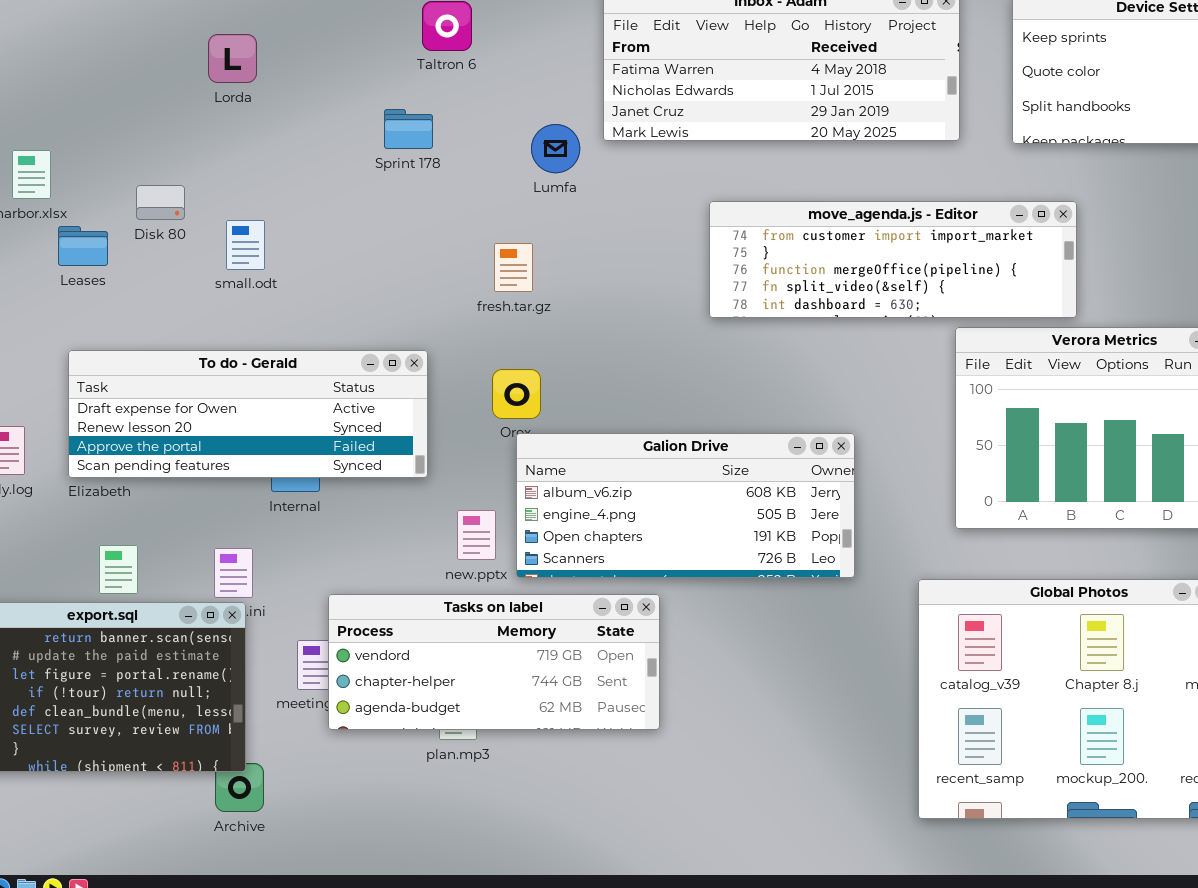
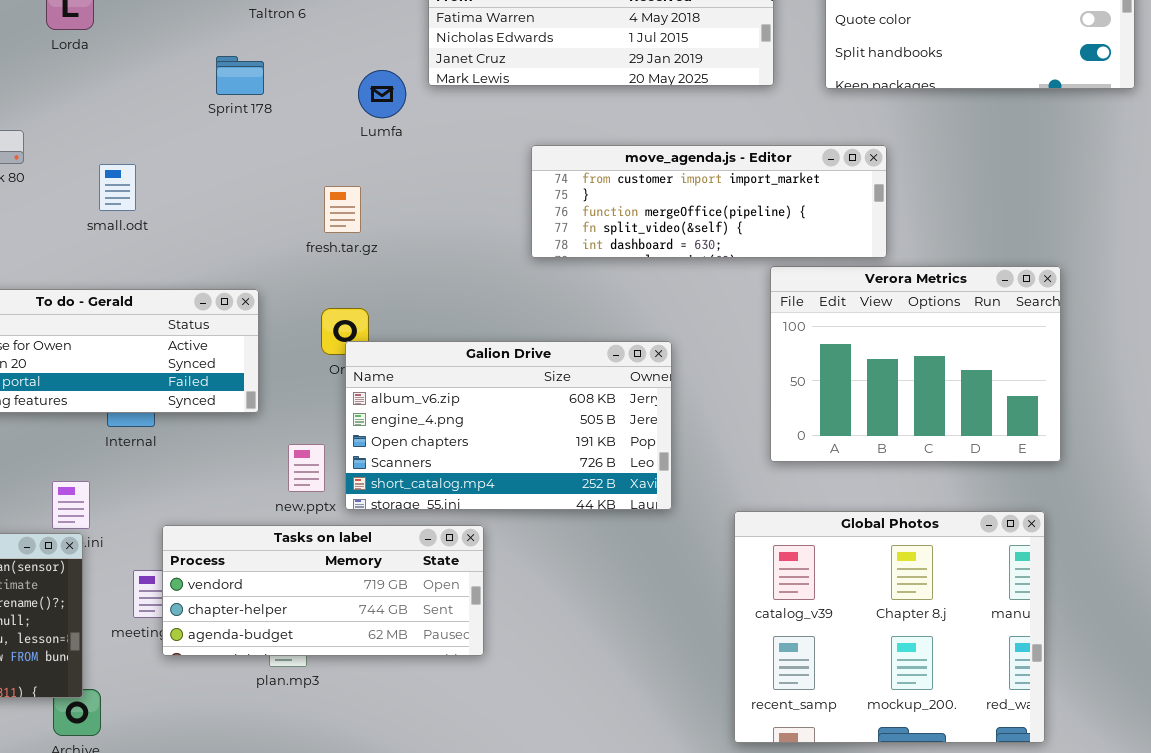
small.odt: [226,220,265,270] -> [99,164,136,211], moved
Galion Drive: [516,433,855,578] -> [345,341,672,510], resized

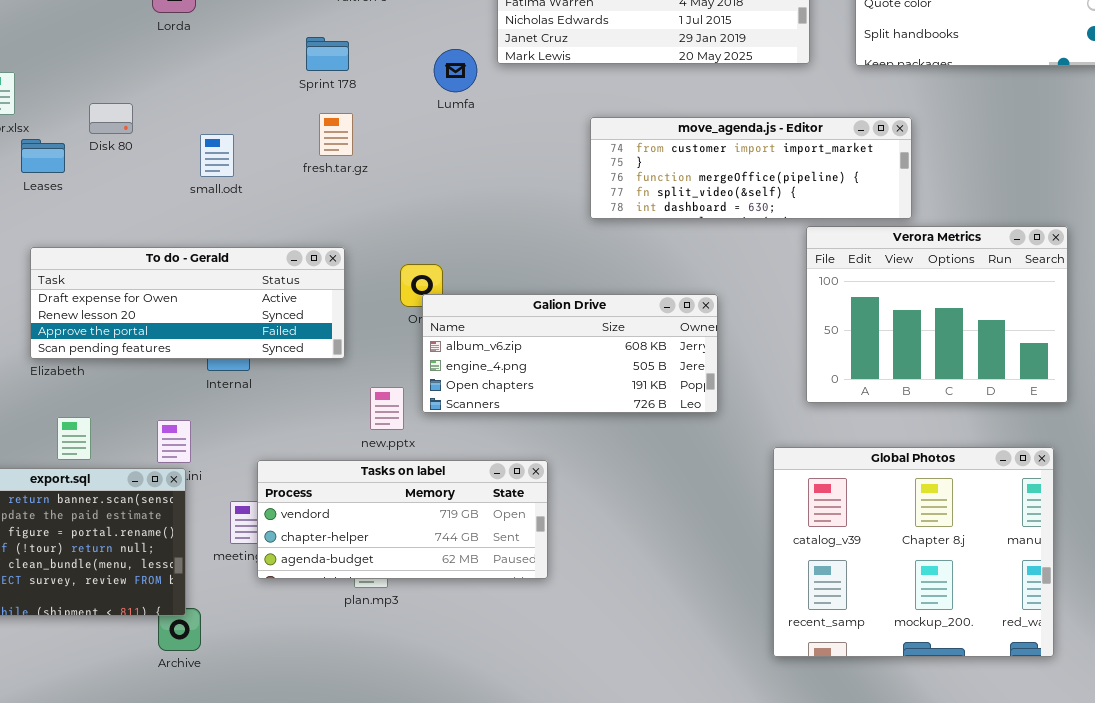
fresh.tar.gz: [324,186,361,233] -> [319,113,353,156], moved
Galion Drive: [345,341,672,510] -> [422,294,718,413], resized

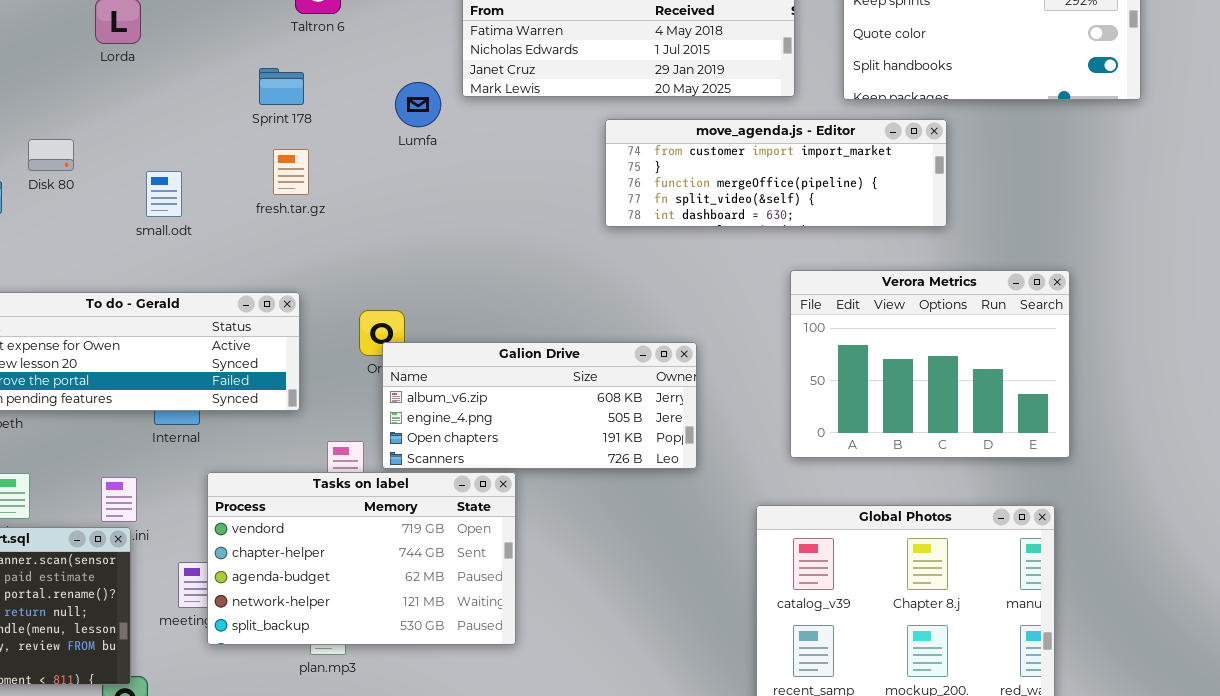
move_agenda.js - Editor: [590,117,912,219] -> [605,119,947,227], moved
Tasks on label: [257,460,548,579] -> [207,472,516,645], resized

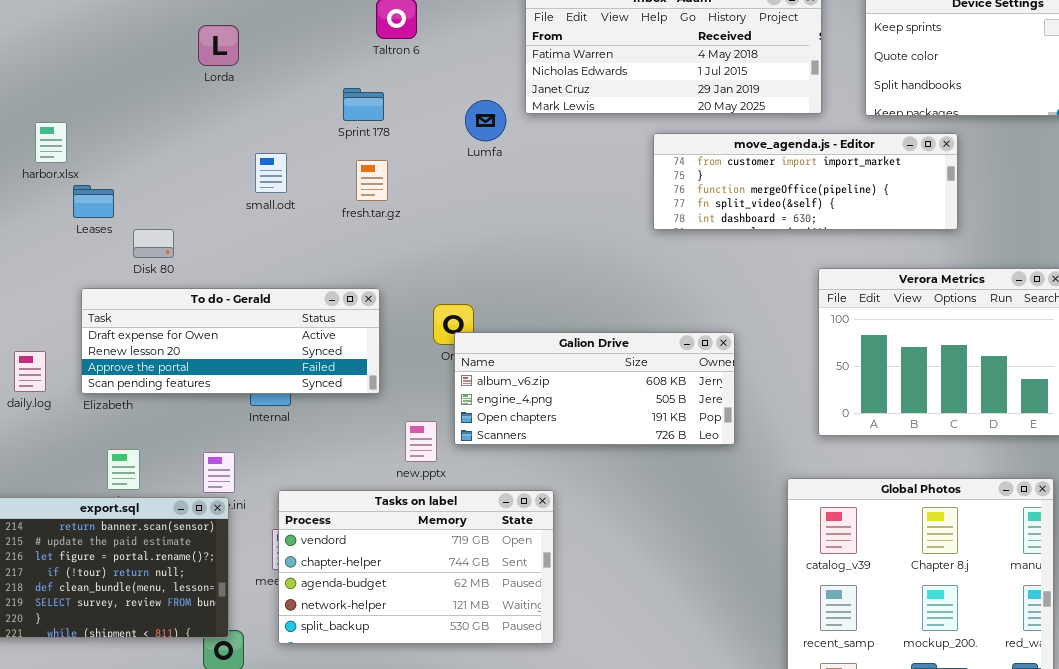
Disk 80: [28,139,74,171] -> [133,229,174,258], moved
small.odt: [146,171,182,217] -> [255,153,287,193], moved
Tasks on label: [207,472,516,645] -> [278,490,554,644], moved

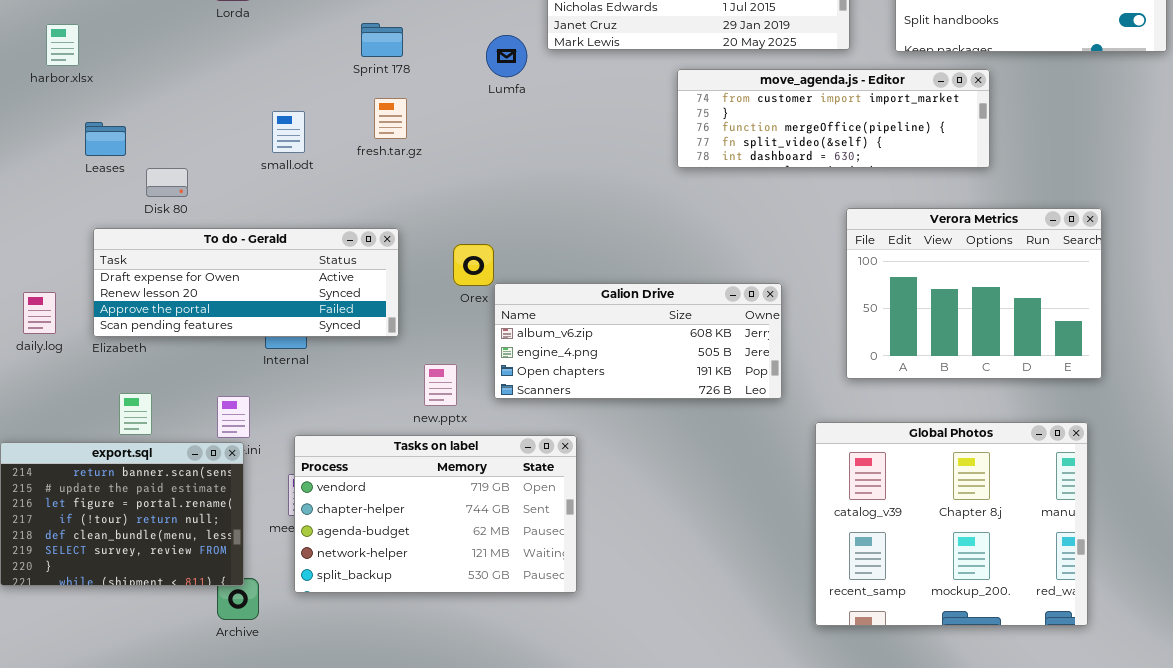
harbor.xlsx: [35,122,67,163] -> [46,24,79,66], moved
small.odt: [255,153,287,193] -> [272,111,305,153], moved
Galion Drive: [454,332,735,445] -> [494,283,782,399], moved

